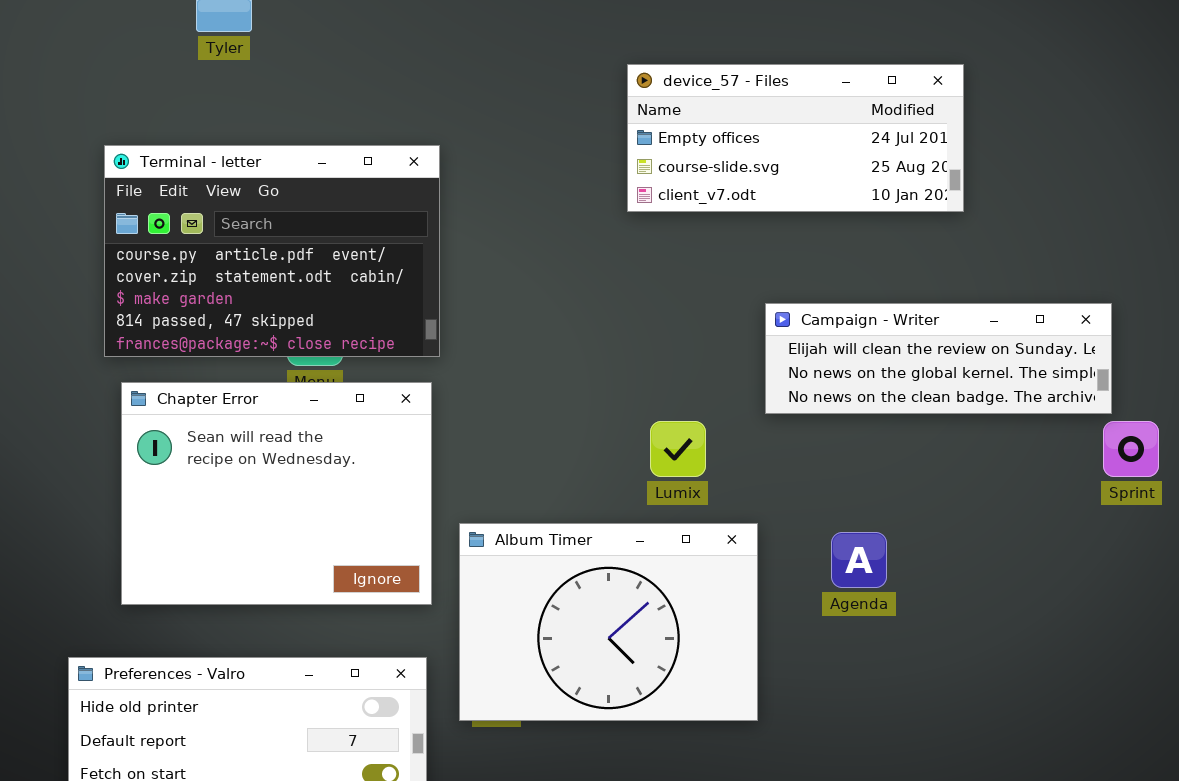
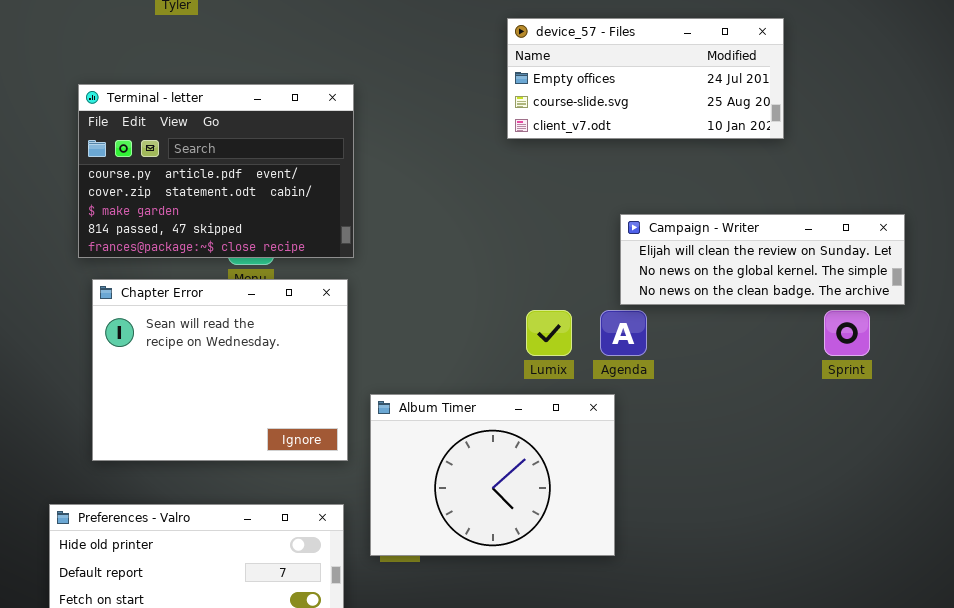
Sprint: [1103,421,1159,477] -> [824,310,870,356], moved
Agenda: [831,532,887,588] -> [600,310,647,356], moved

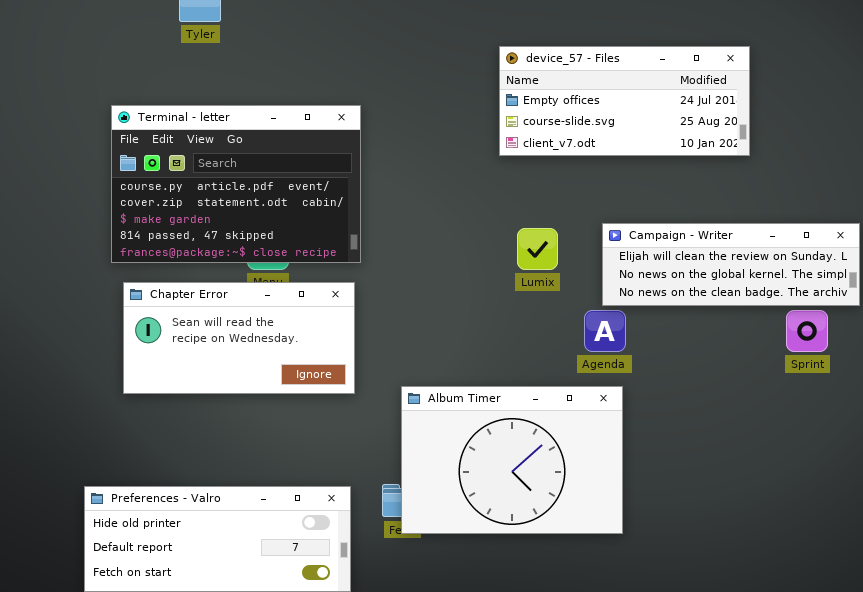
Chapter Error: [92,279,348,461] -> [123,282,355,394], resized
Lumix: [526,310,572,356] -> [517,228,558,270], moved
Album Timer: [370,394,615,556] -> [401,386,623,534], moved

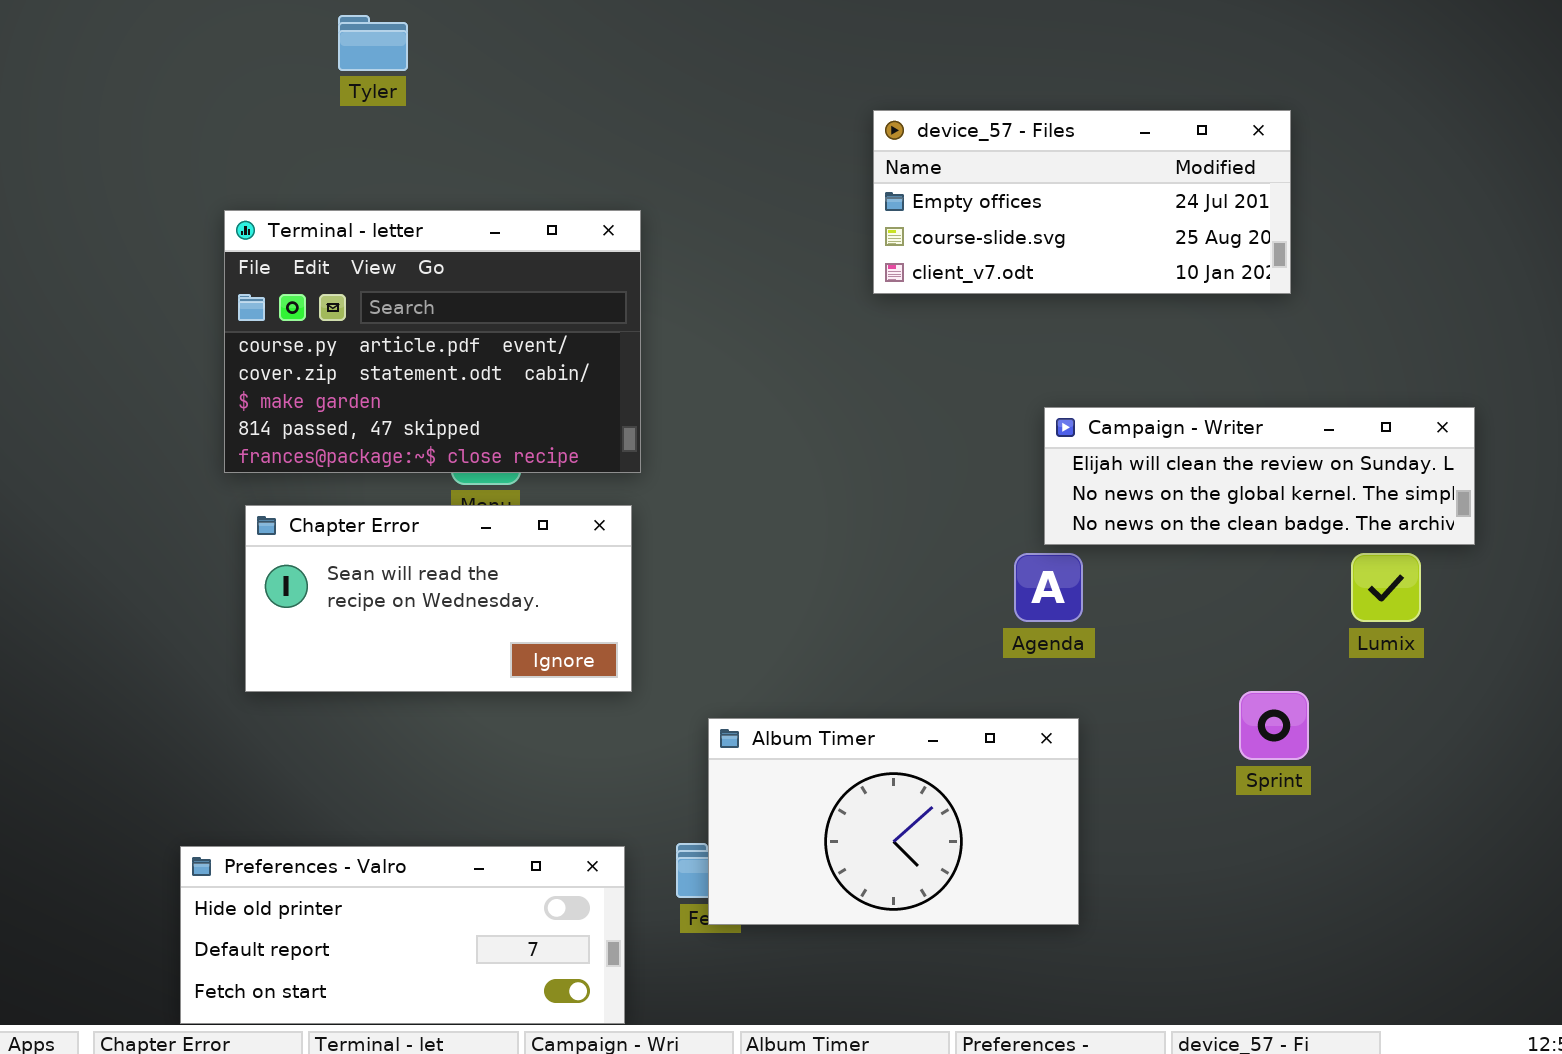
Lumix: [517,228,558,270] -> [1351,553,1421,622], moved
Sprint: [786,310,828,352] -> [1239,691,1309,760], moved
Album Timer: [401,386,623,534] -> [708,718,1079,925], resized

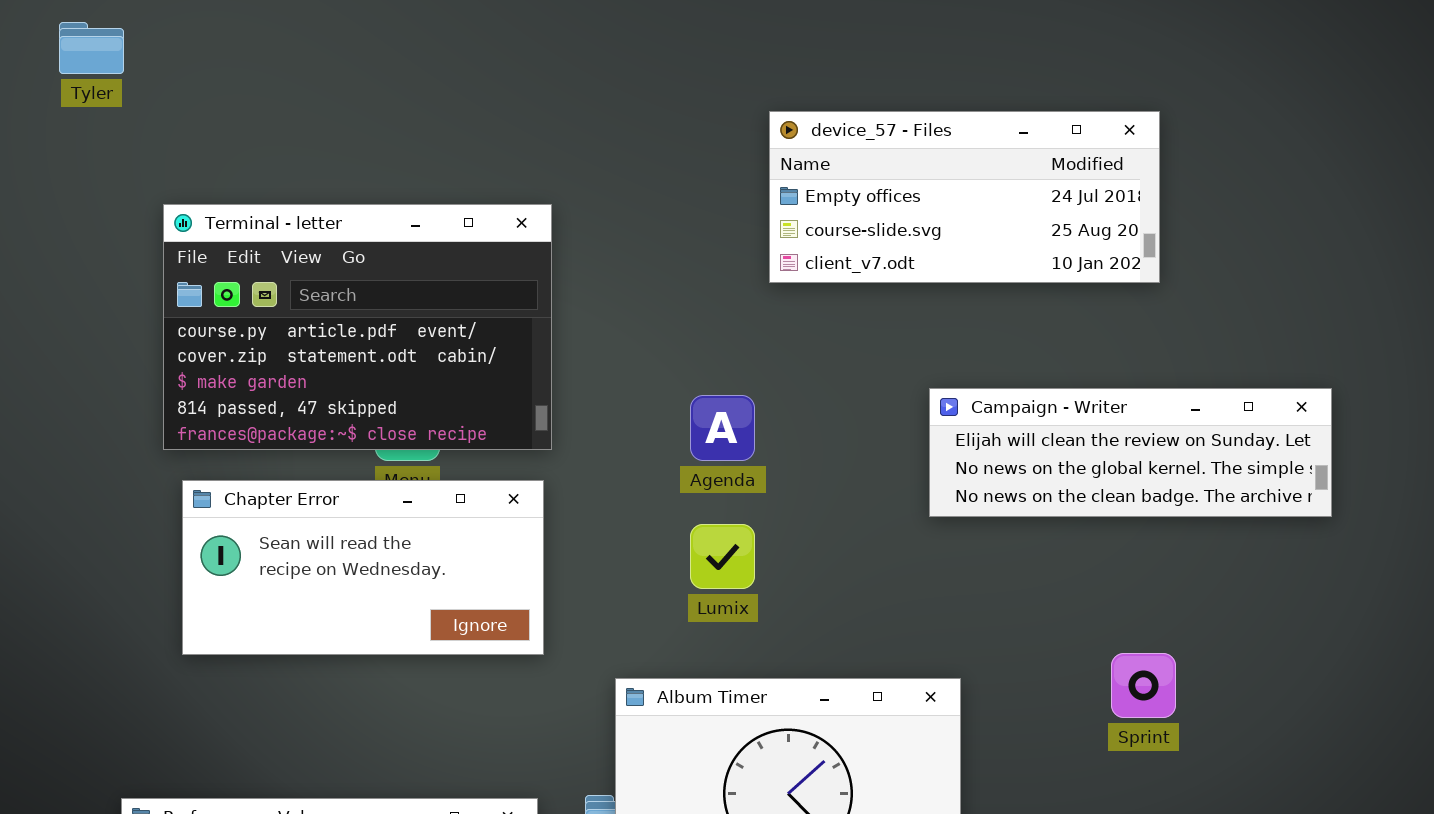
Tyler: [338,15,408,71] -> [59,22,124,74], moved
Agenda: [1014,553,1083,622] -> [690,395,755,461], moved
Lumix: [1351,553,1421,622] -> [690,524,755,589], moved

